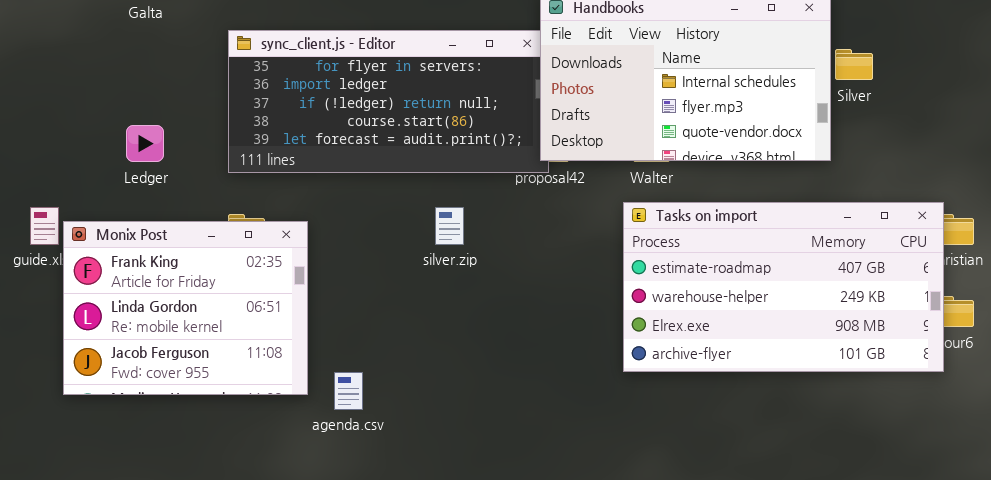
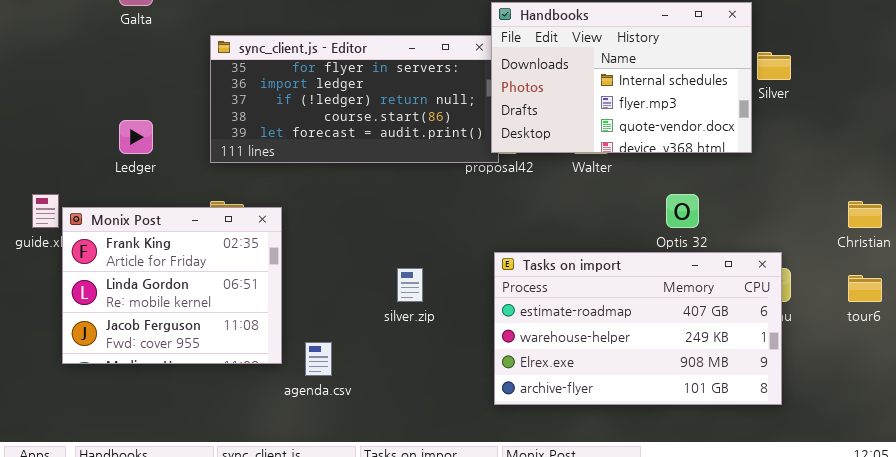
Tasks on import: [623,202,944,372] -> [494,252,782,405], moved
silver.zip: [435,207,464,245] -> [397,268,423,302], moved

